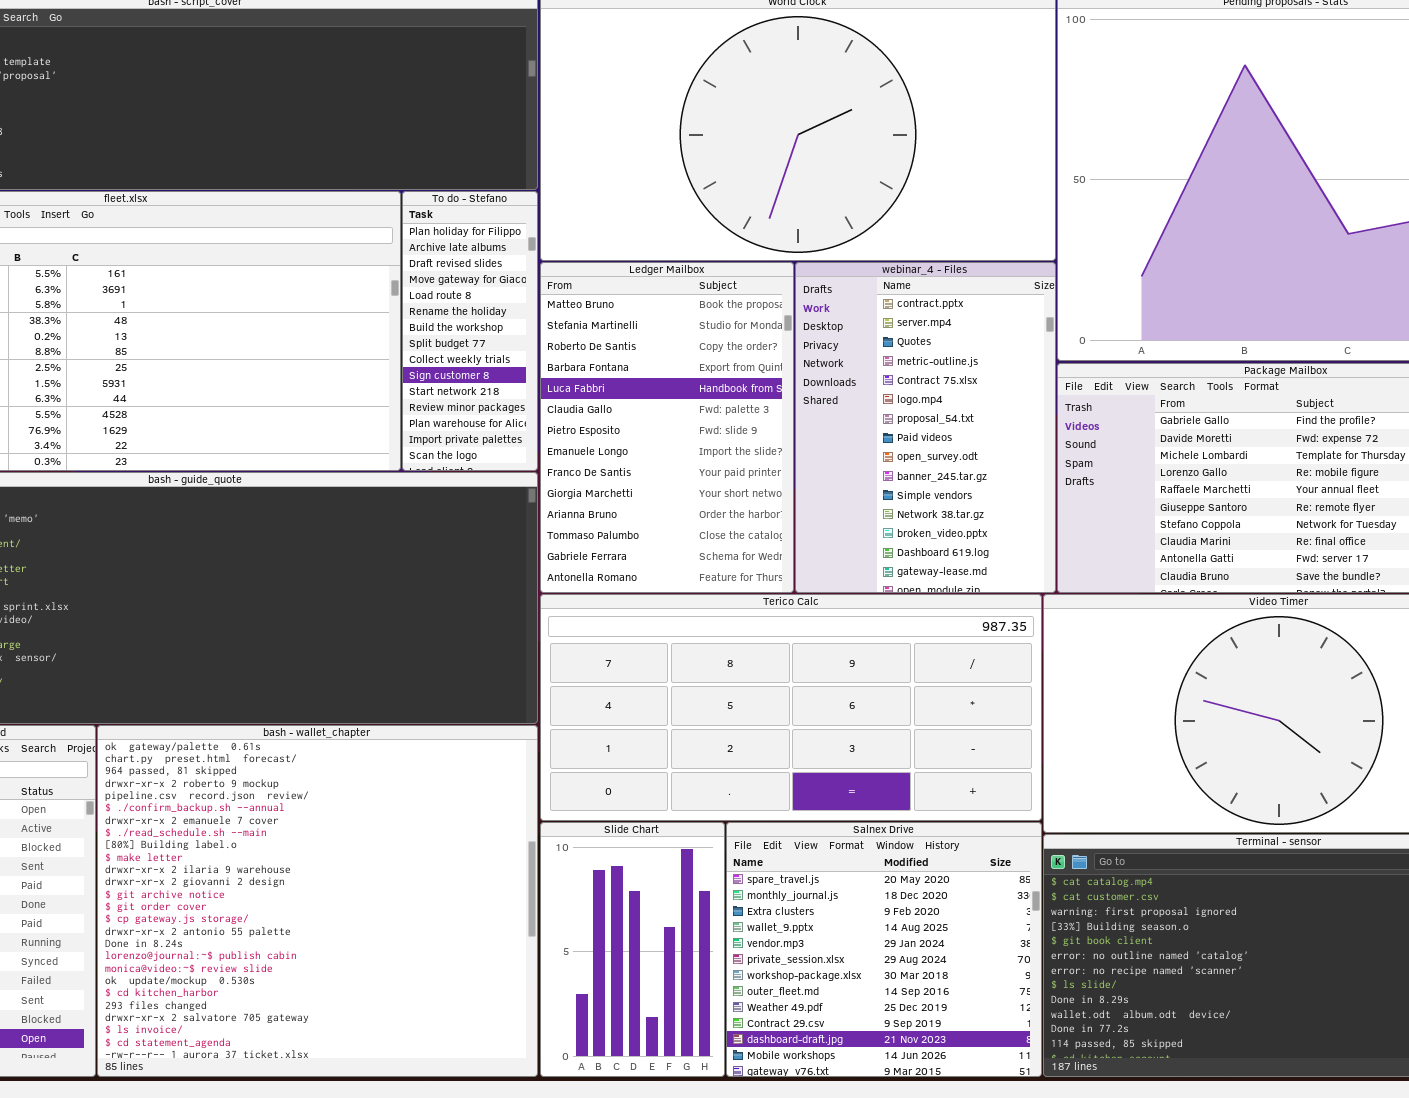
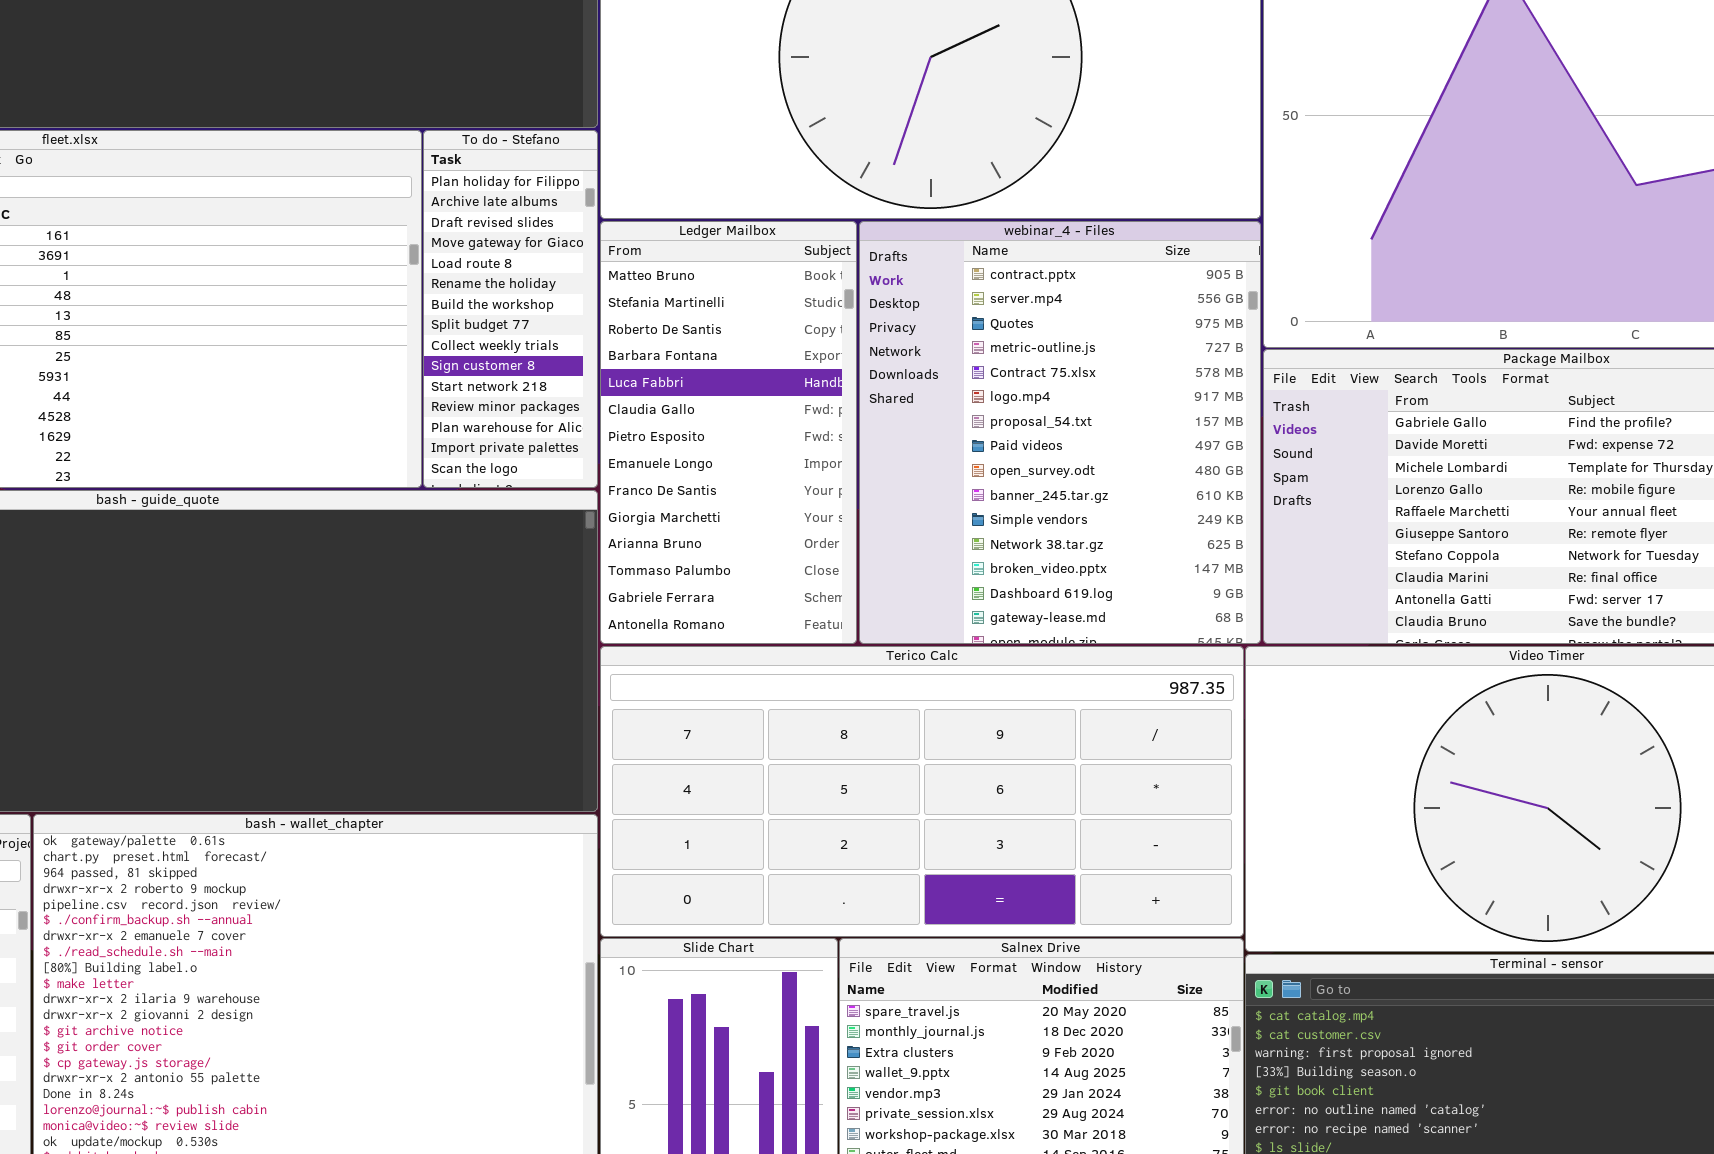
Ledger Mailbox: [540,262,794,593] -> [600,221,857,644], resized
webinar_4 - Files: [795,262,1056,593] -> [859,221,1261,644], resized

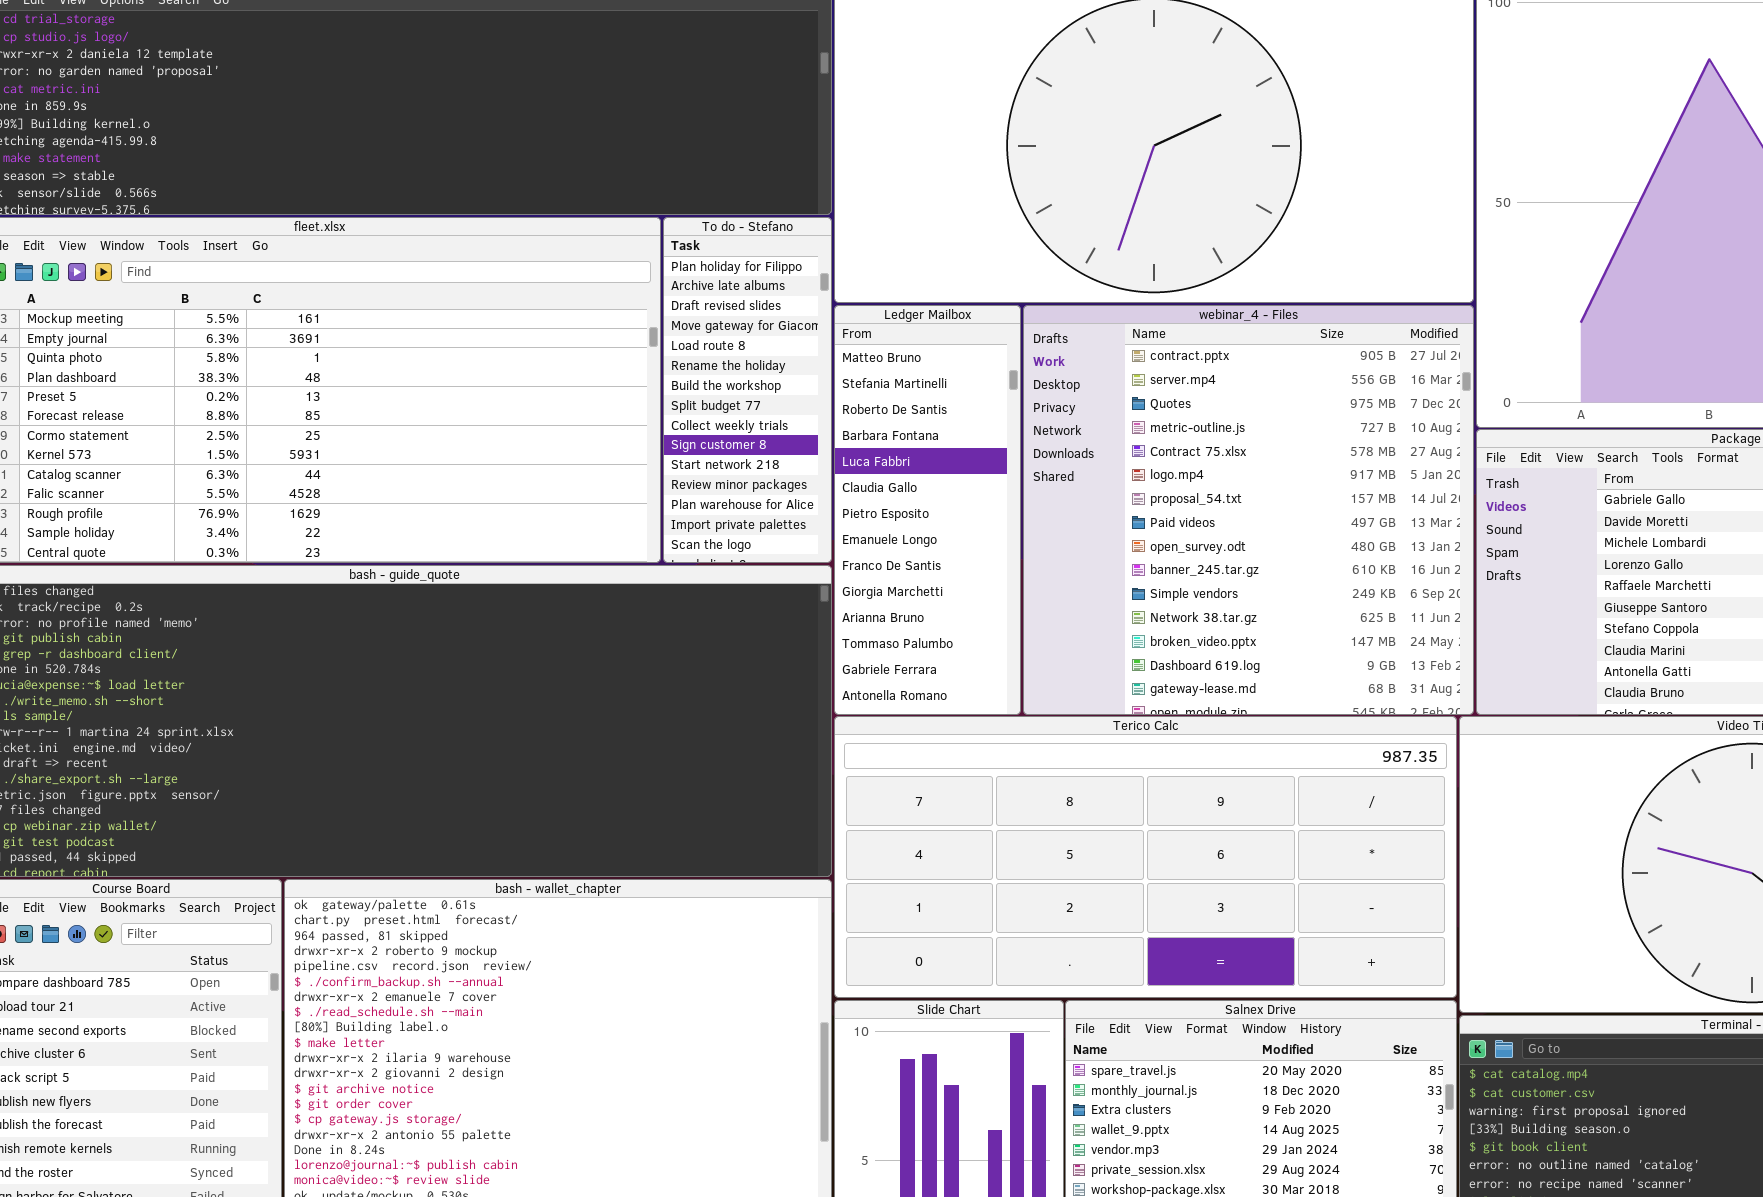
Ledger Mailbox: [600,221,857,644] -> [834,305,1021,715], resized
webinar_4 - Files: [859,221,1261,644] -> [1023,305,1474,715], resized

